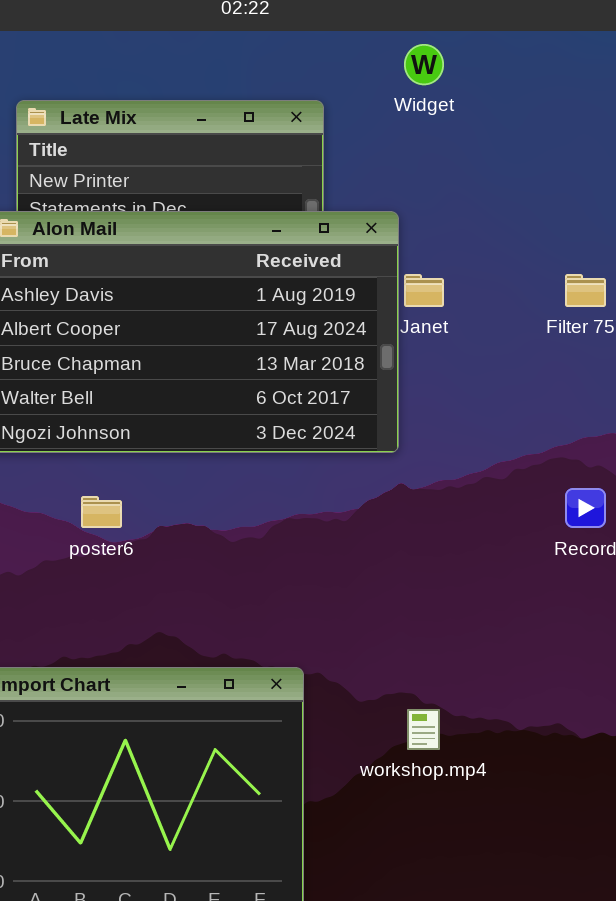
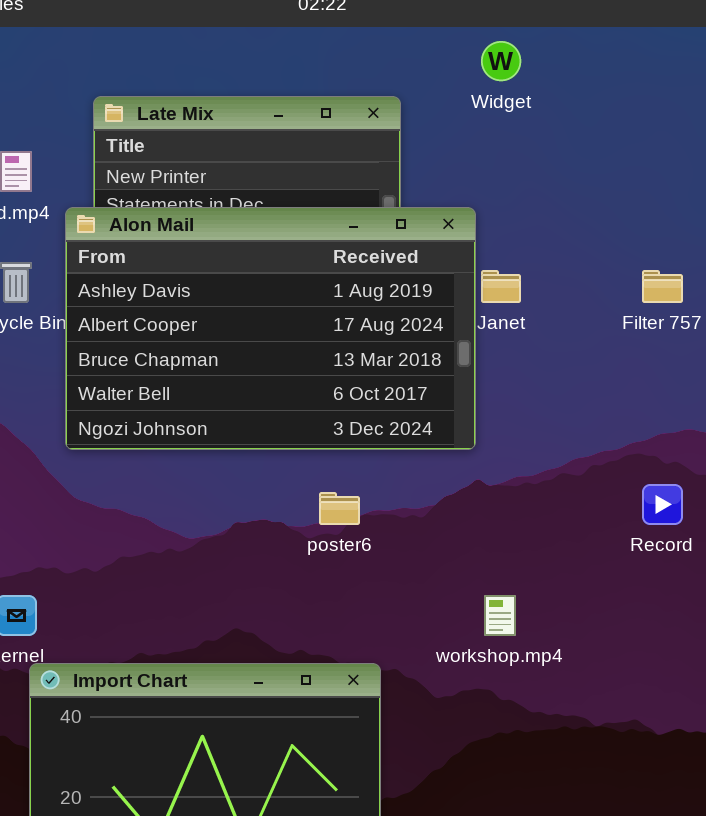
poster6: [81,496,122,528] -> [319,492,360,525], moved
workshop.mp4: [407,709,440,750] -> [484,595,516,636], moved

